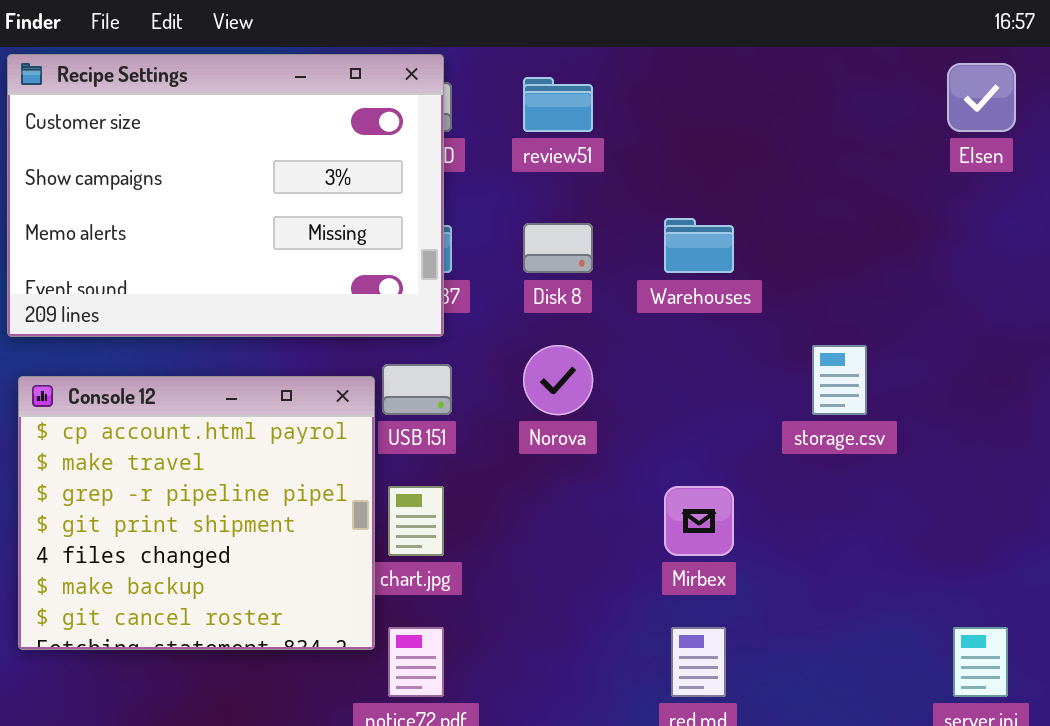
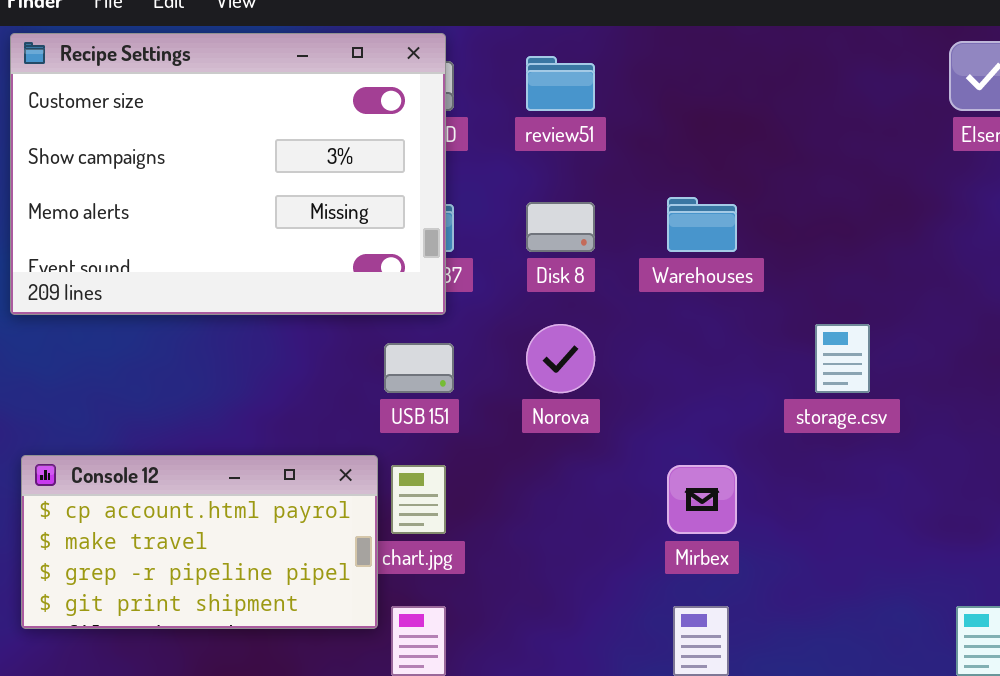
Console 12: [18,376,375,650] -> [21,455,378,629], resized

